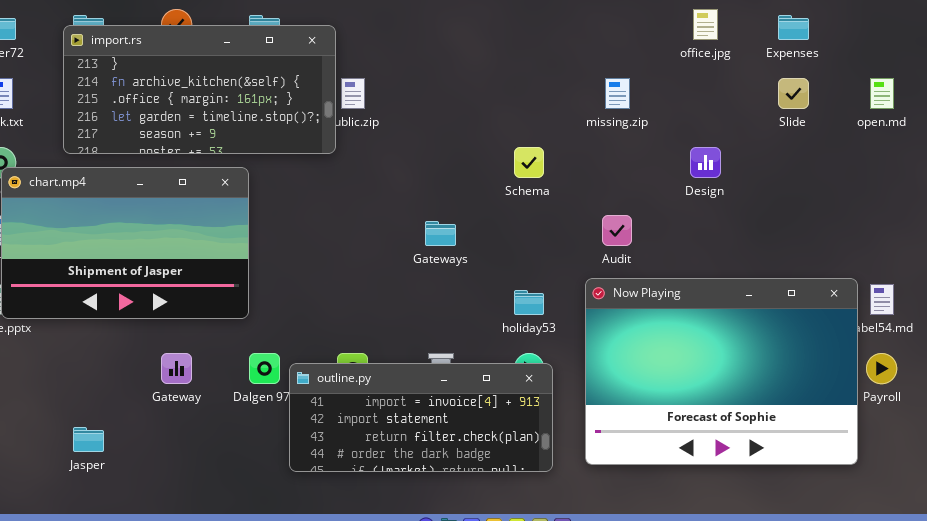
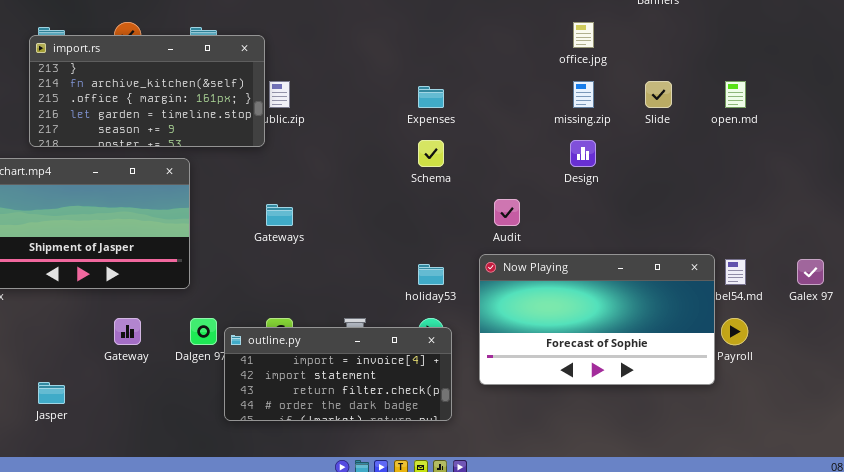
Expenses: [778,15,809,40] -> [418,86,444,108], moved
missing.zip: [605,78,630,109] -> [573,81,594,108], moved
Gateways: [425,221,456,246] -> [266,204,293,226], moved
Now Playing: [585,278,858,465] -> [479,254,715,385], resized

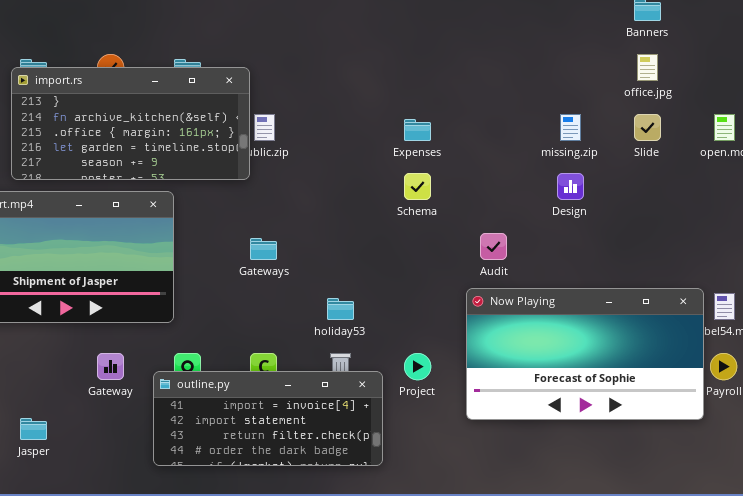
office.jpg: [573,22,594,48] -> [637,54,658,81], moved
holiday53: [418,264,444,285] -> [327,298,354,320], moved
outline.py: [224,327,452,421] -> [153,371,383,466], moved

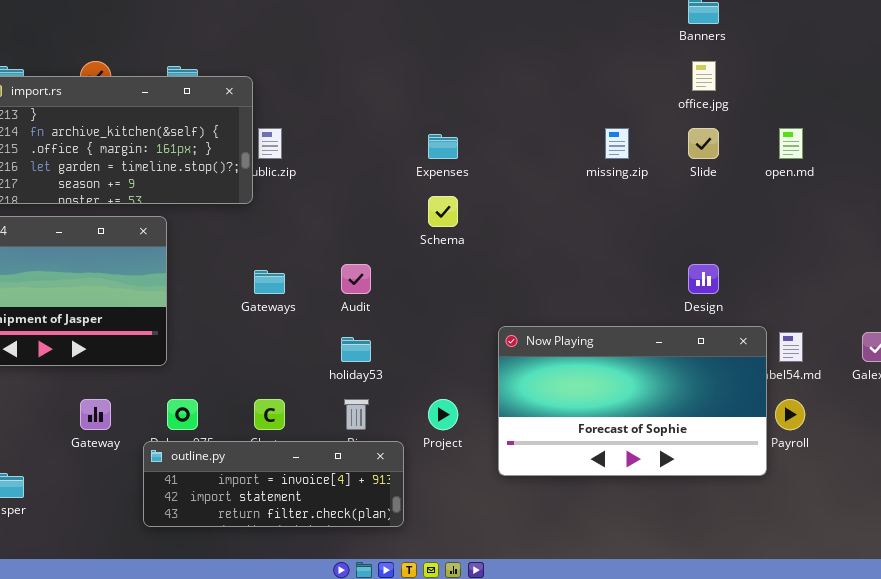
Design: [557,173,584,200] -> [688,264,719,294], moved
Audit: [480,233,507,260] -> [341,264,371,294], moved
outline.py: [153,371,383,466] -> [143,441,404,527], resized

